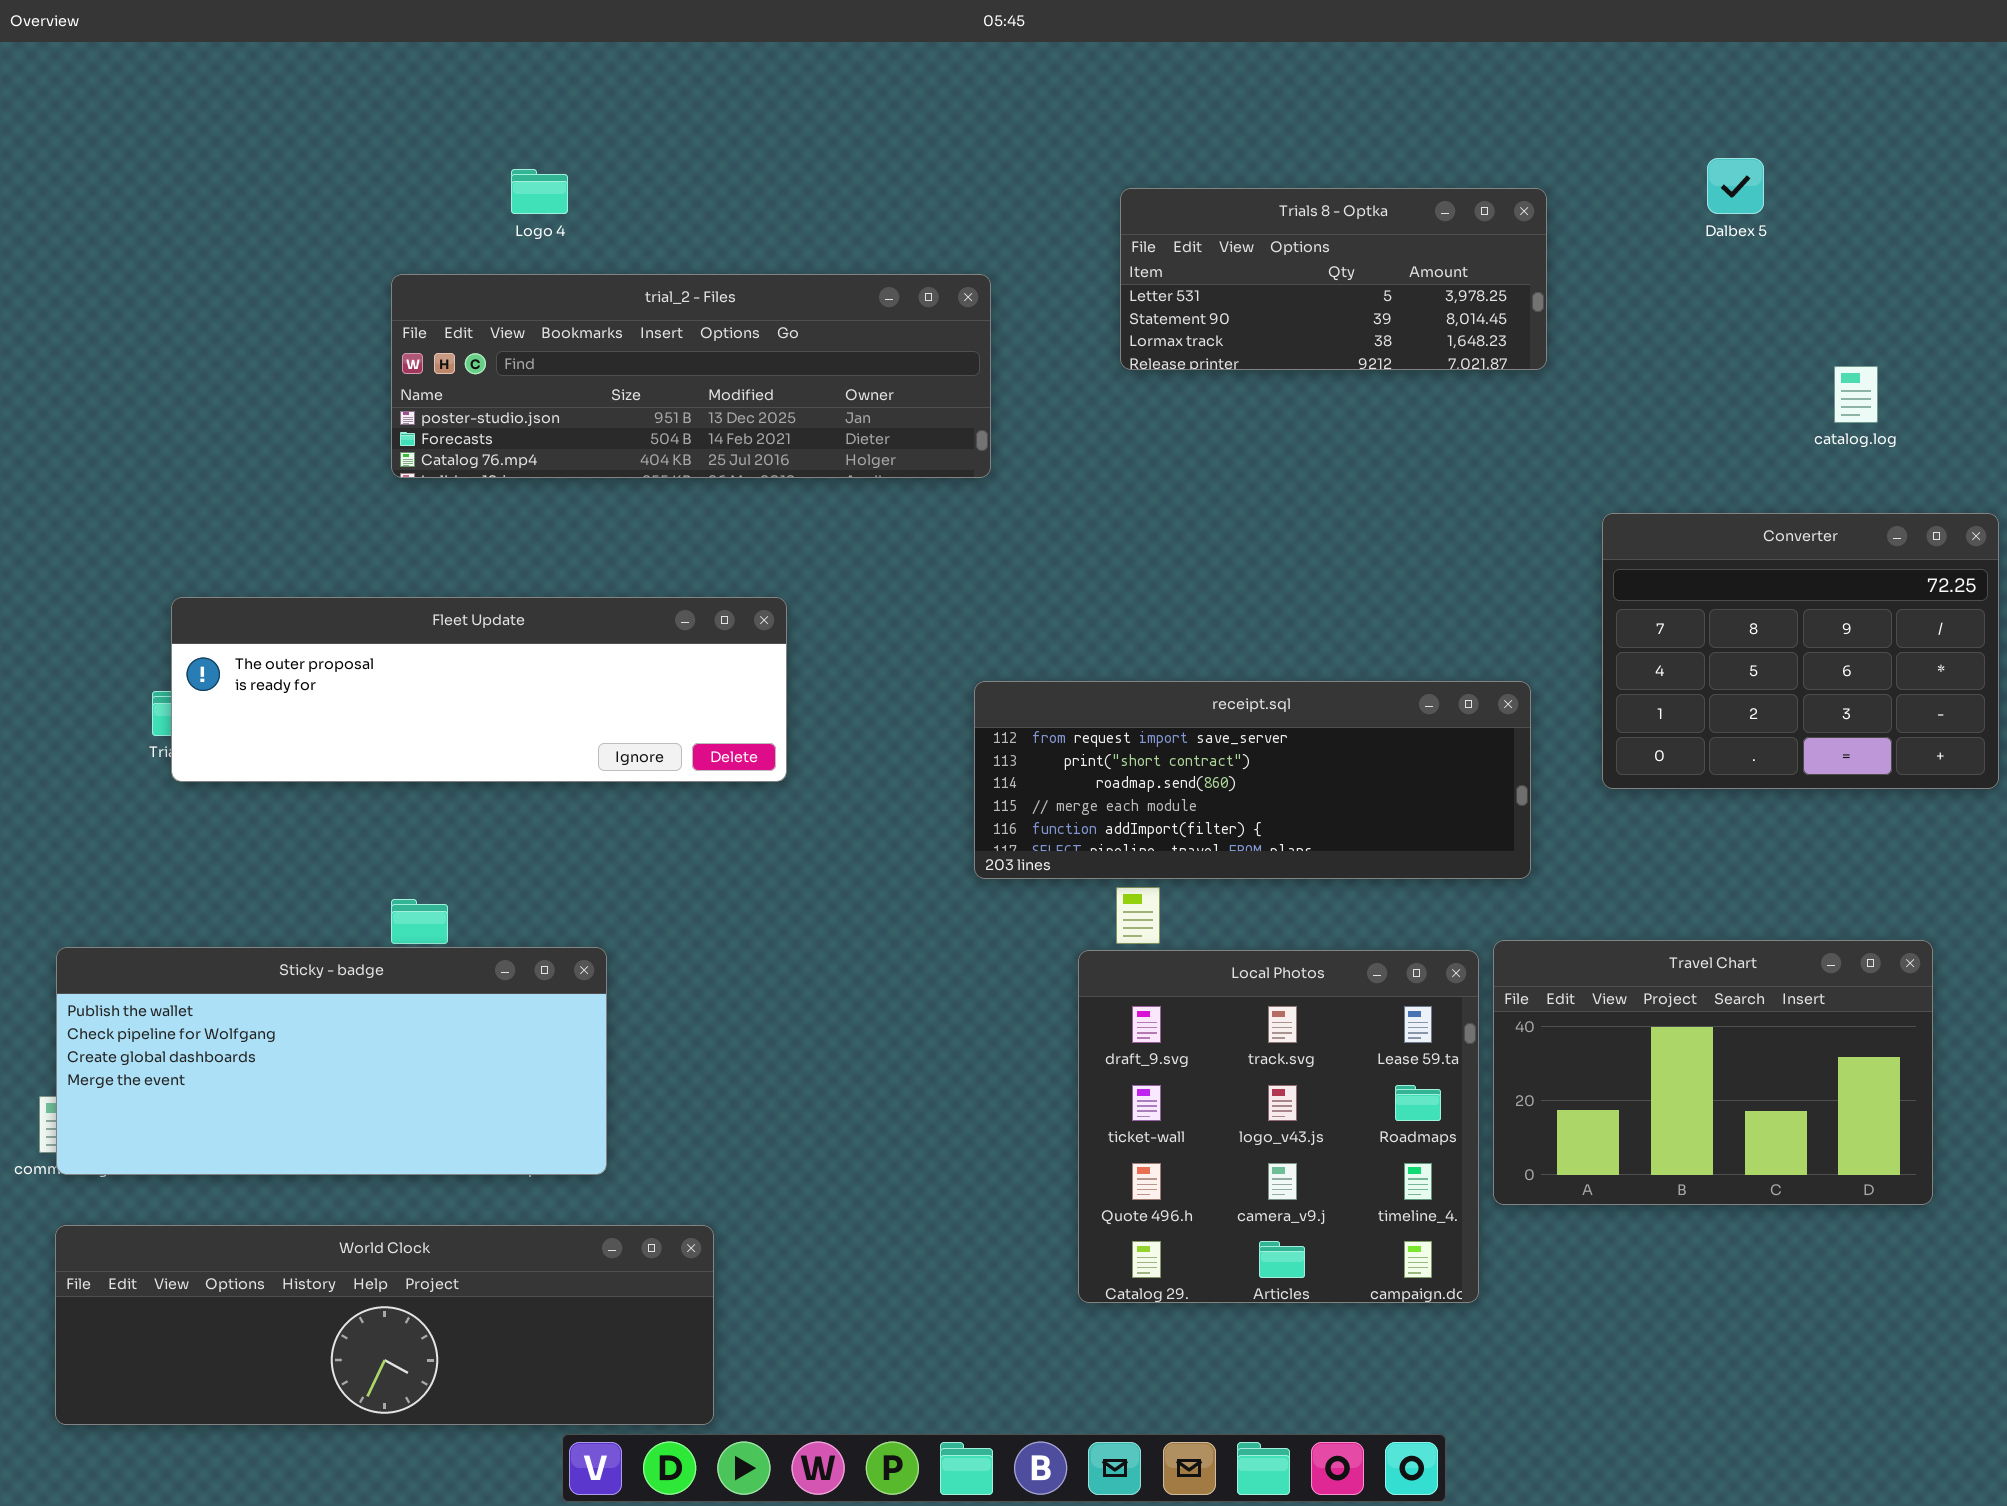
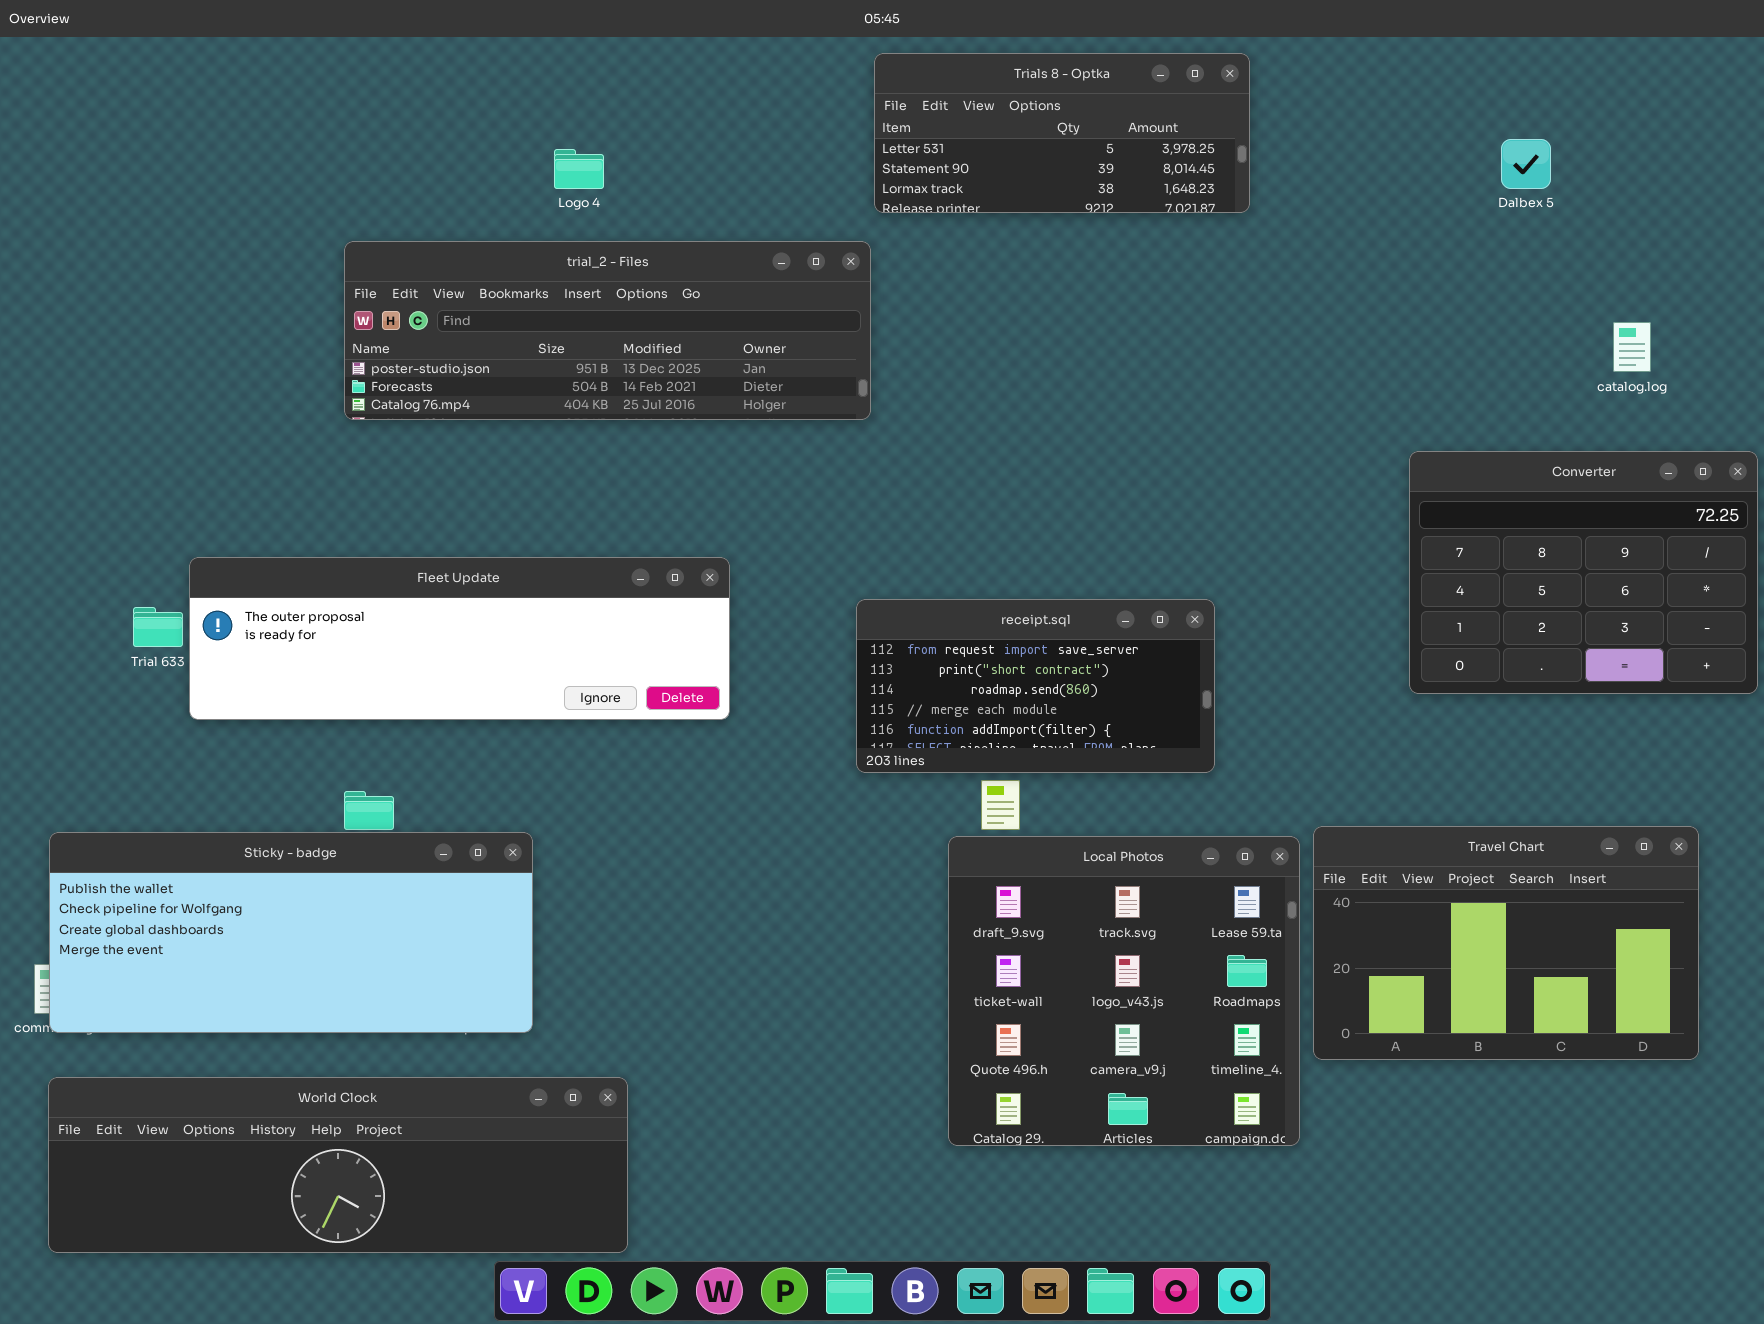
Logo 4: [511,169,568,214] -> [554,149,604,189], moved
Trials 8 - Optka: [1120,188,1547,370] -> [874,53,1250,213], moved
Fleet Update: [171,597,787,782] -> [189,557,730,720], moved
receipt.sql: [974,681,1531,879] -> [856,599,1215,773], resized

